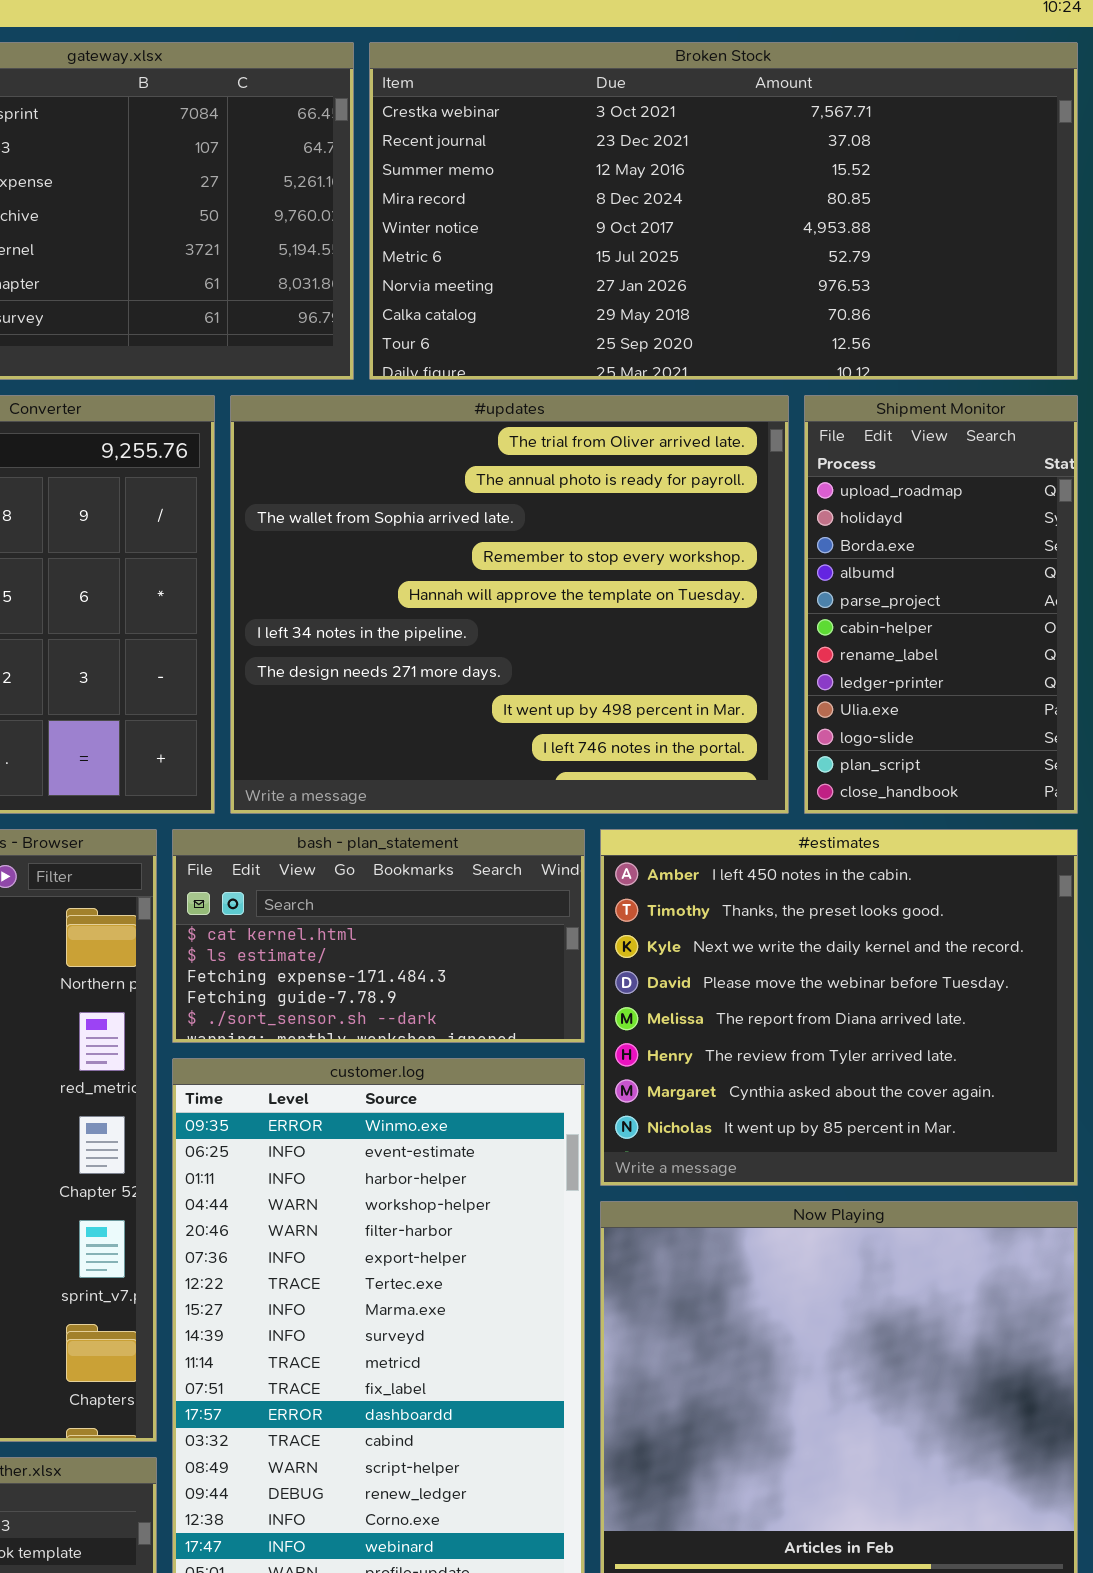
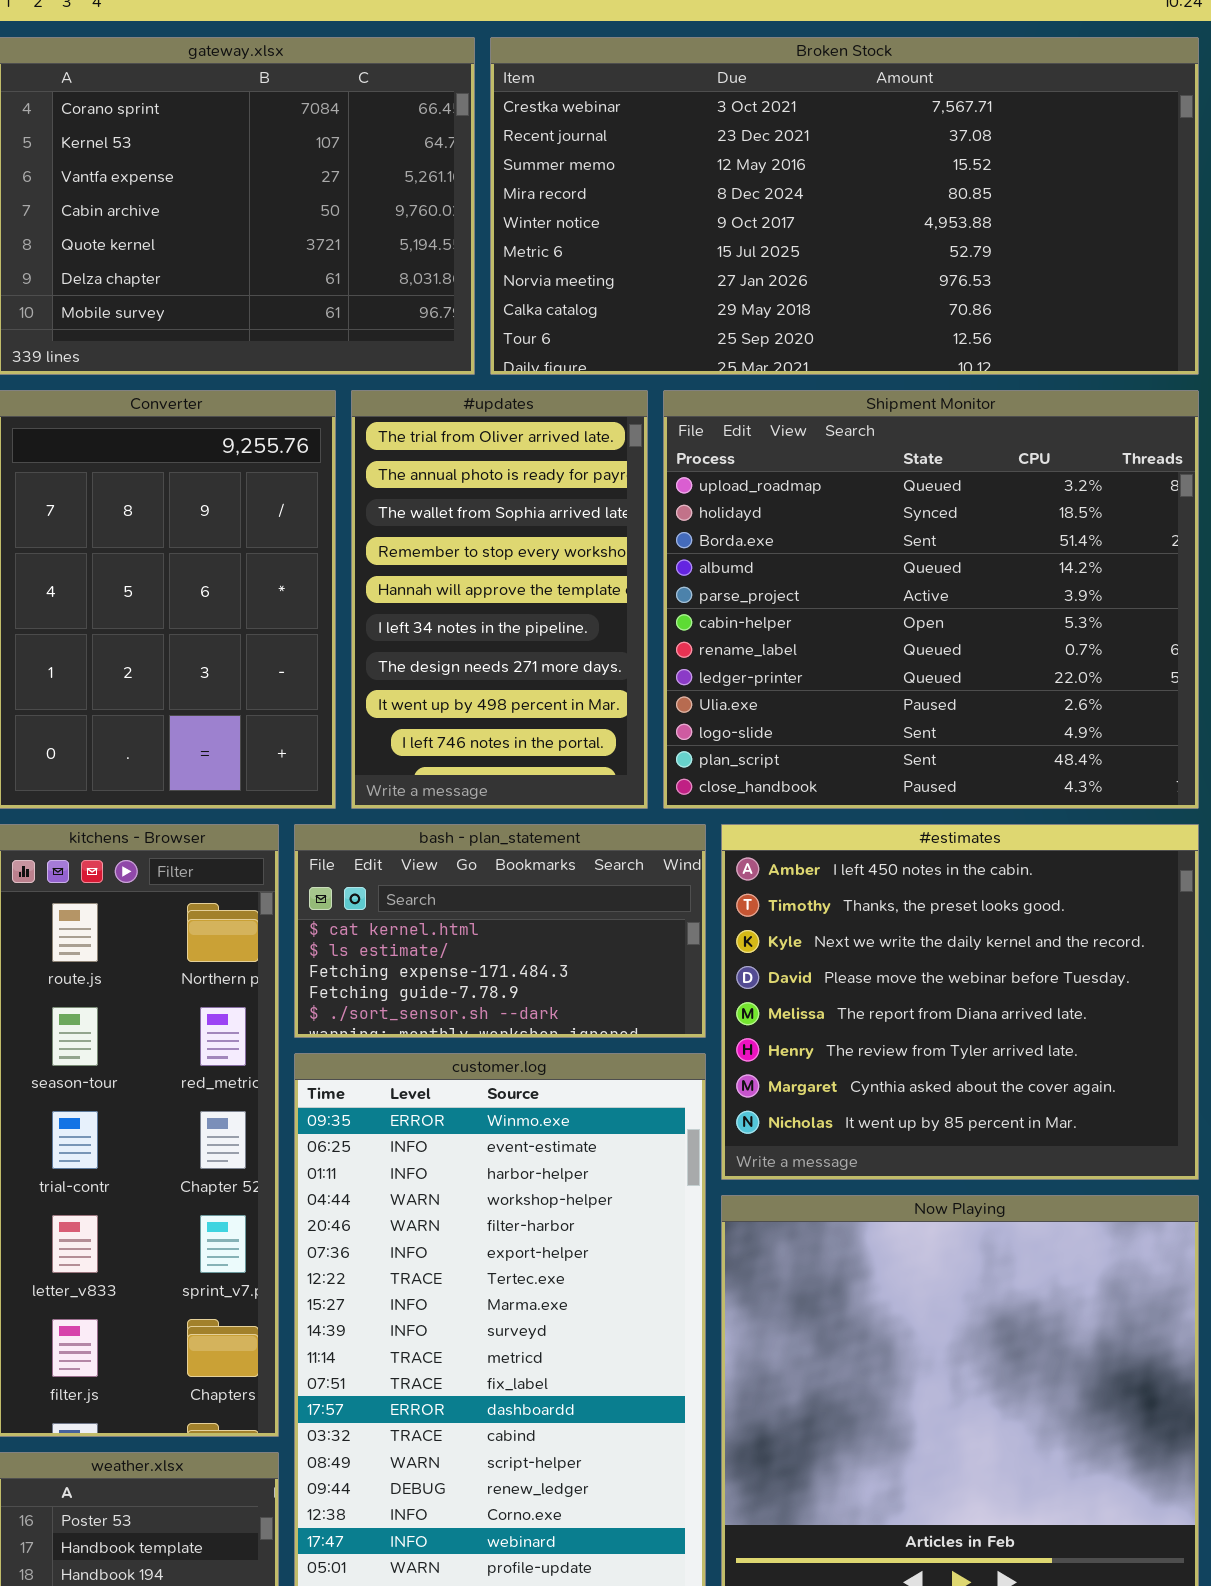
#updates: [230,395,789,814] -> [351,390,648,809], resized
Shipment Monitor: [804,395,1078,814] -> [663,390,1199,809], resized

